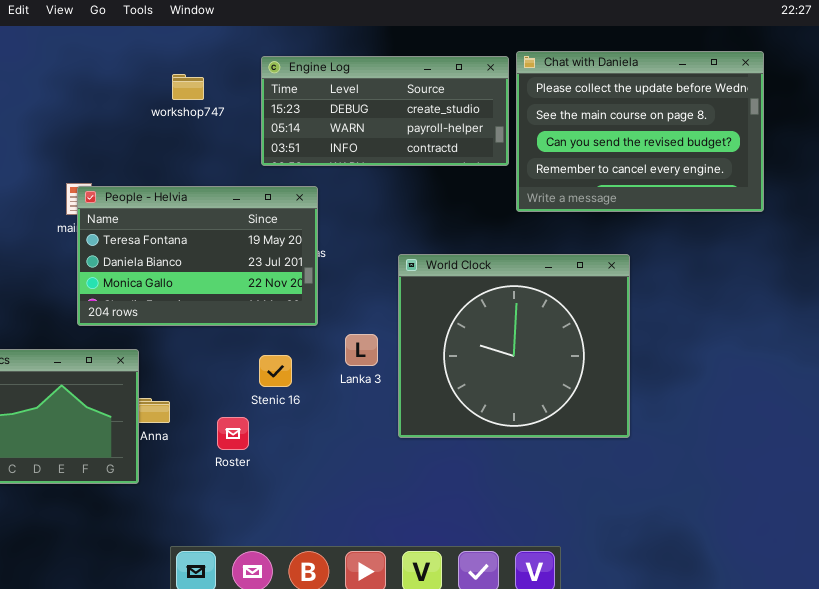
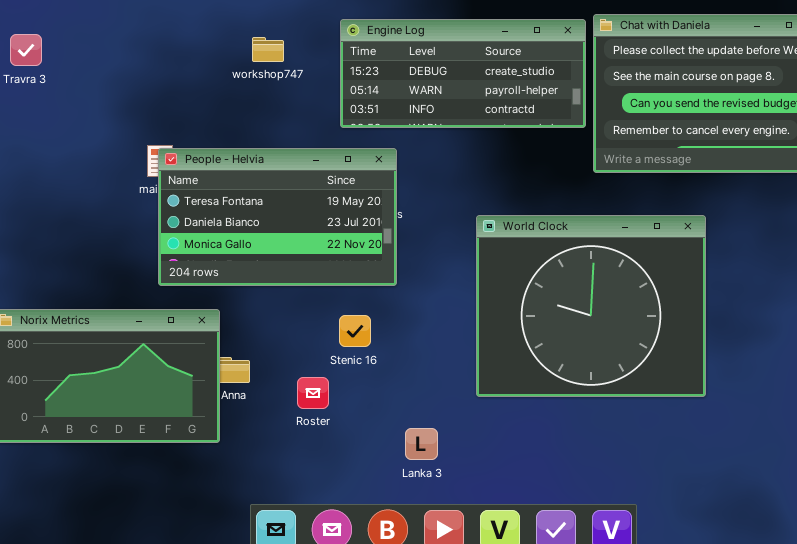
Lanka 3: [345,334,378,366] -> [405,428,438,460], moved

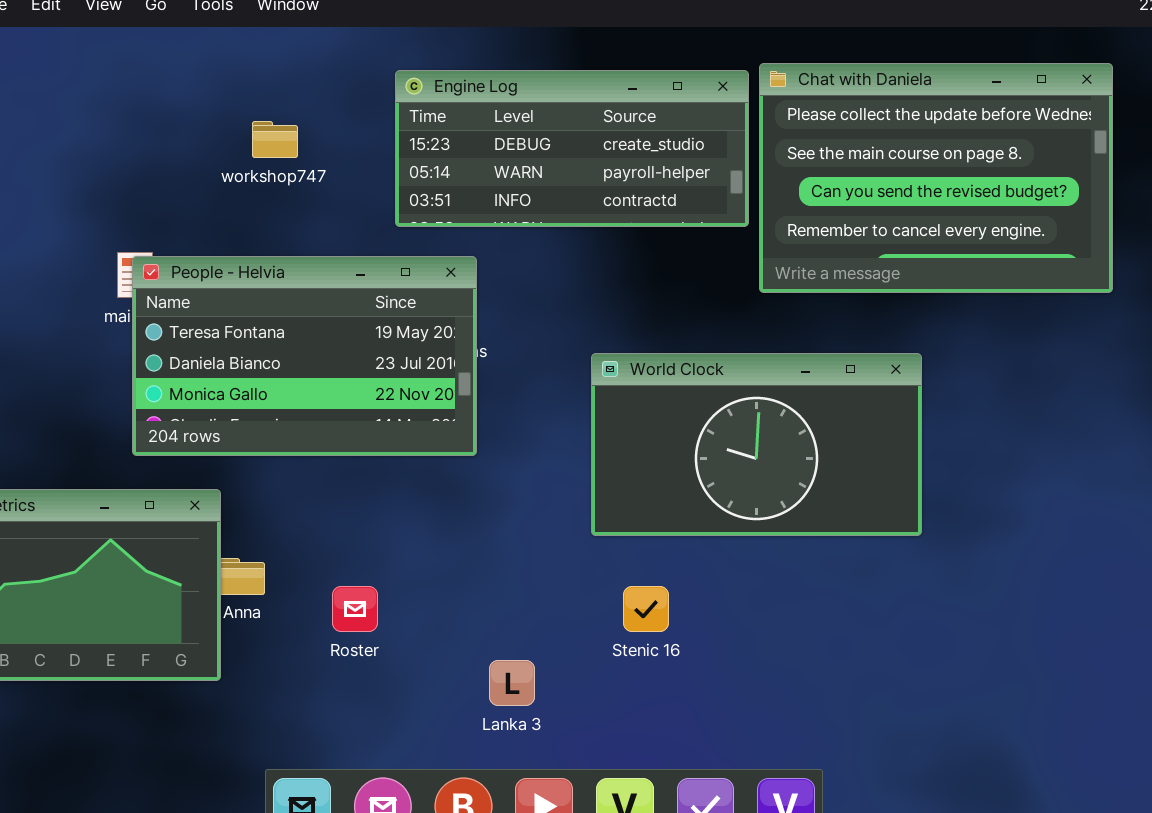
workshop747: [252,37,284,62] -> [252,121,298,158], moved
World Clock: [476,215,706,397] -> [591,353,922,536], resized
Stenic 16: [339,315,371,347] -> [623,586,669,632], moved

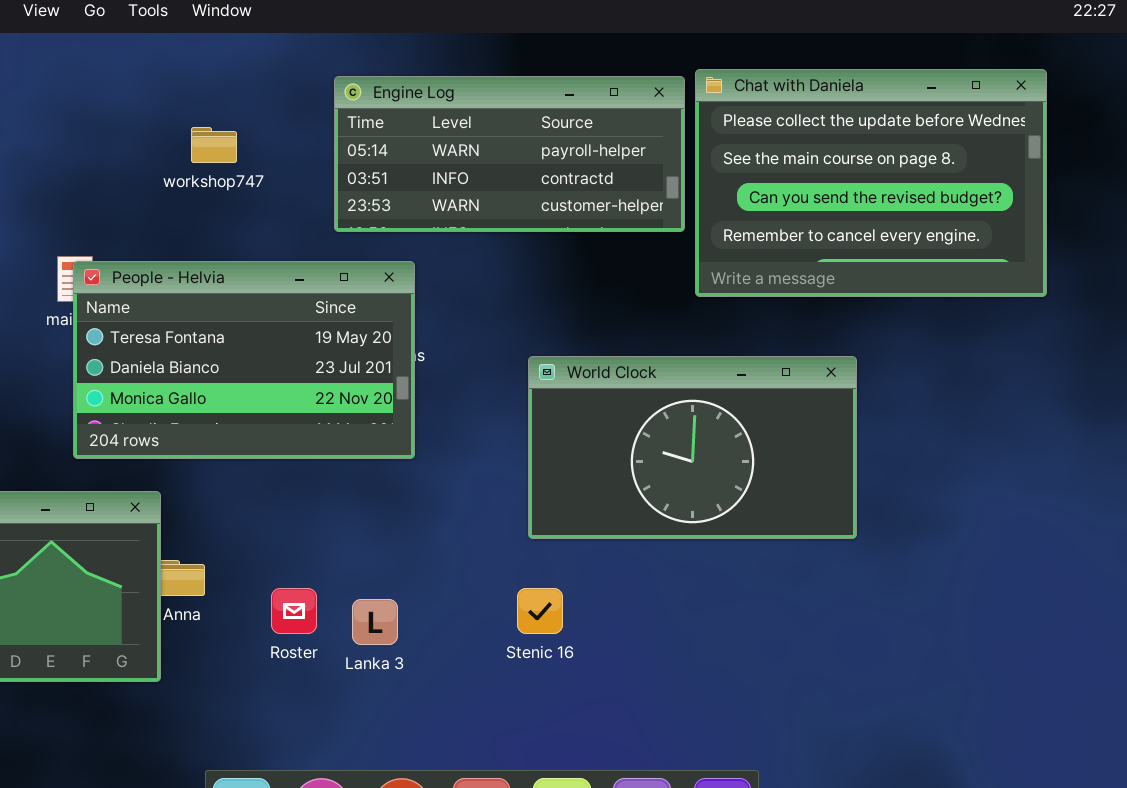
Engine Log: [395,70,749,227] -> [334,76,685,232], scrolled down 1 row
Stenic 16: [623,586,669,632] -> [517,588,563,634], moved
Lanka 3: [489,660,535,706] -> [352,599,398,645], moved

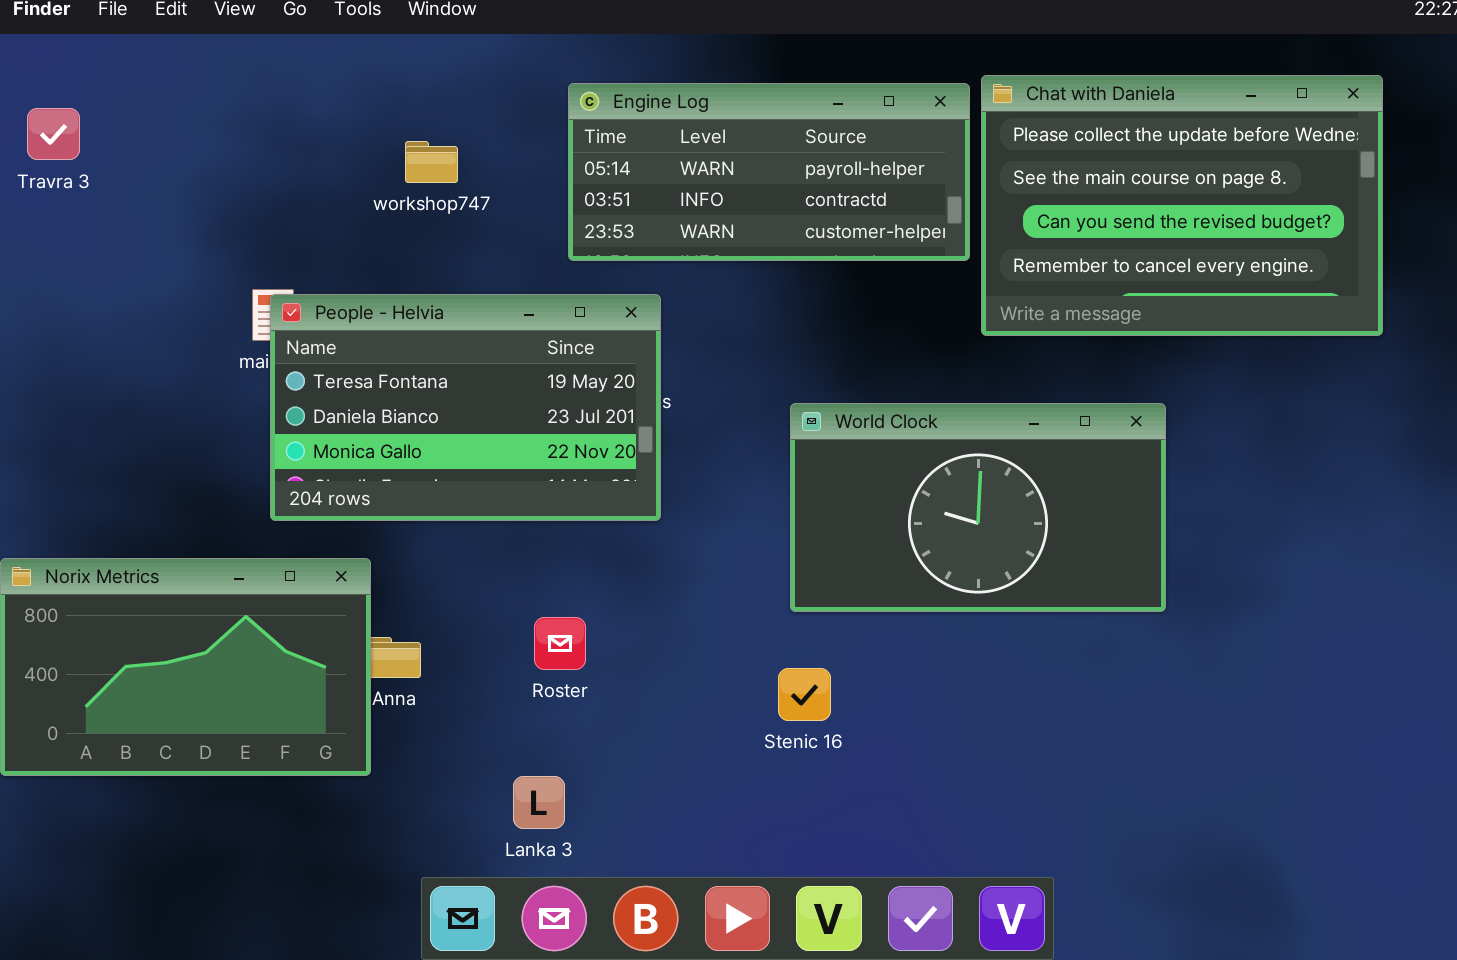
Roster: [271,588,317,634] -> [534,617,586,670], moved
Lanka 3: [352,599,398,645] -> [513,776,565,829], moved

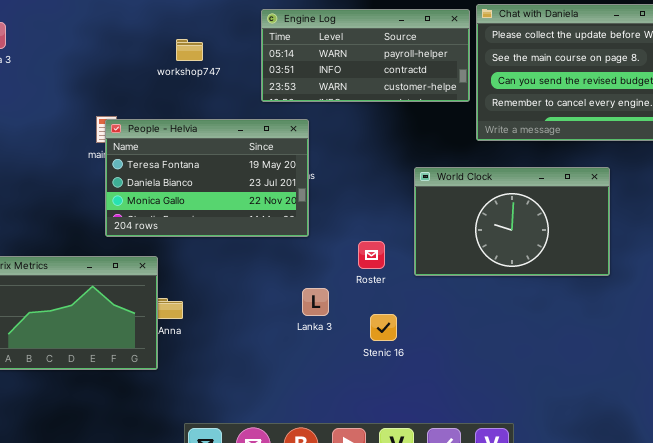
World Clock: [790,403,1166,612] -> [414,167,610,276], moved
Roster: [534,617,586,670] -> [358,241,385,269], moved
Lanka 3: [513,776,565,829] -> [302,288,329,316], moved

